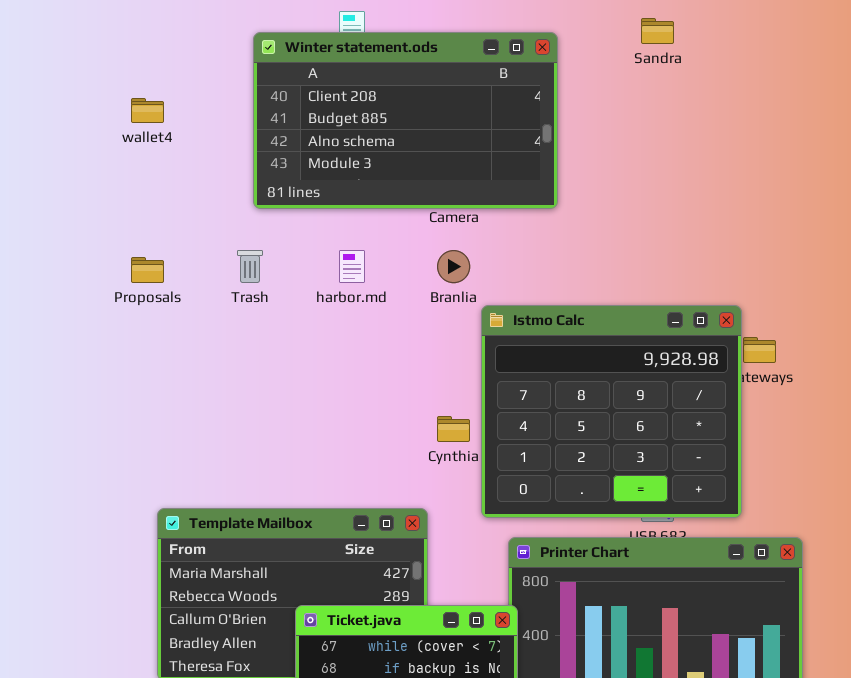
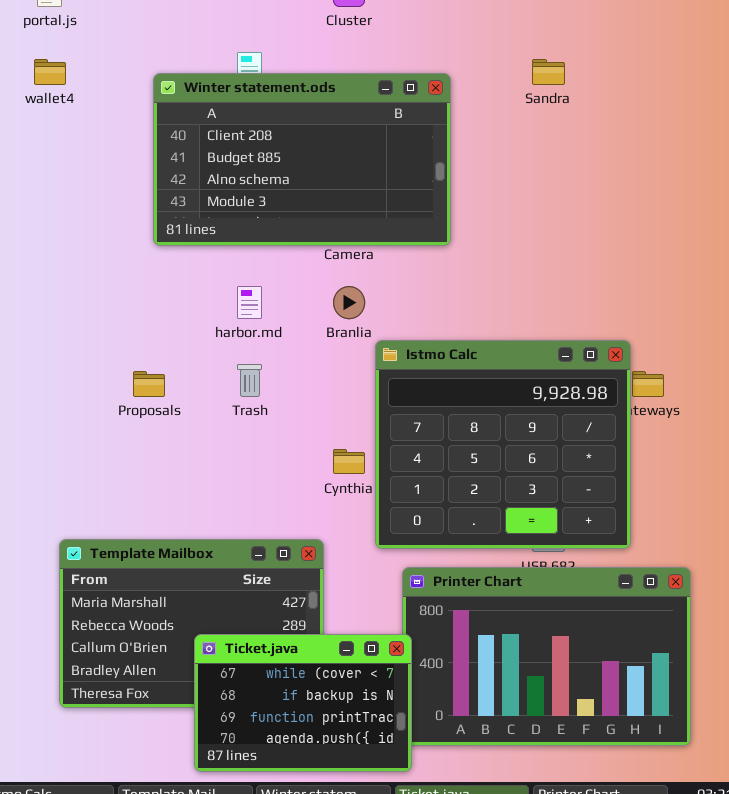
wallet4: [131,98,164,123] -> [34,59,66,85], moved
Trash: [237,250,263,283] -> [237,364,262,397], moved
Proposals: [131,257,164,283] -> [133,371,165,397], moved

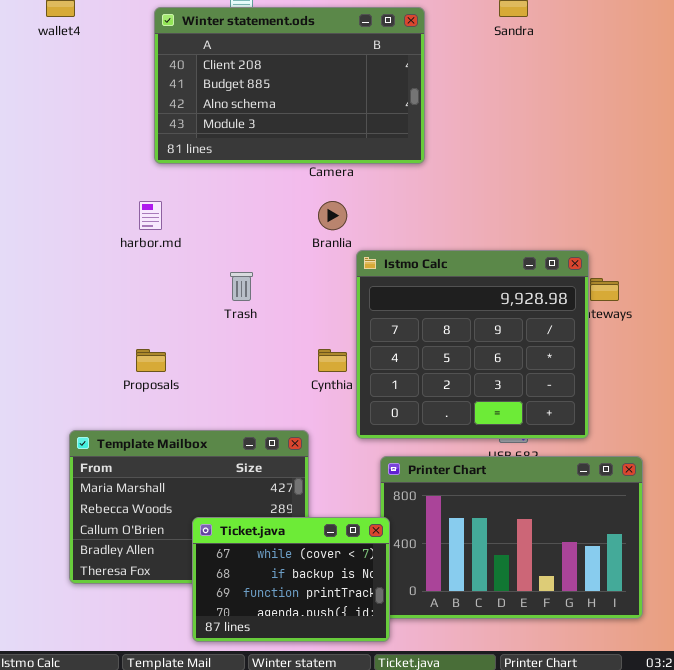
harbor.md: [237,286,262,319] -> [139,201,162,230], moved
Proposals: [133,371,165,397] -> [136,349,166,372], moved

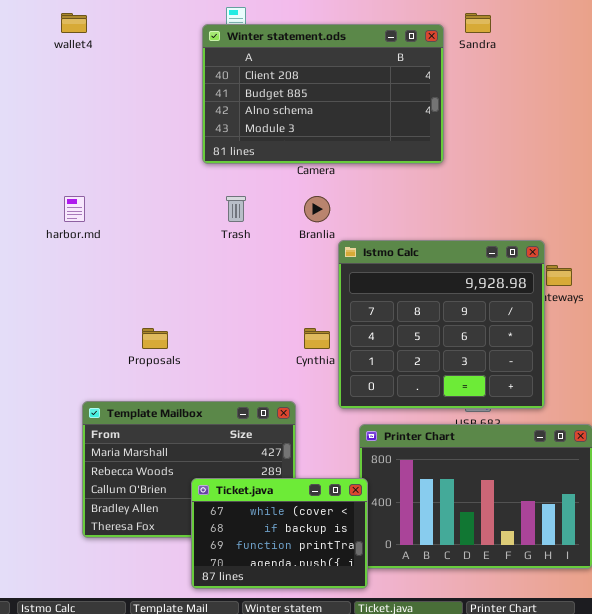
Winter statement.ods: [154,7,425,164] -> [202,24,444,164], moved
harbor.md: [139,201,162,230] -> [64,196,85,222], moved
Trash: [230,272,253,301] -> [226,196,246,222], moved

